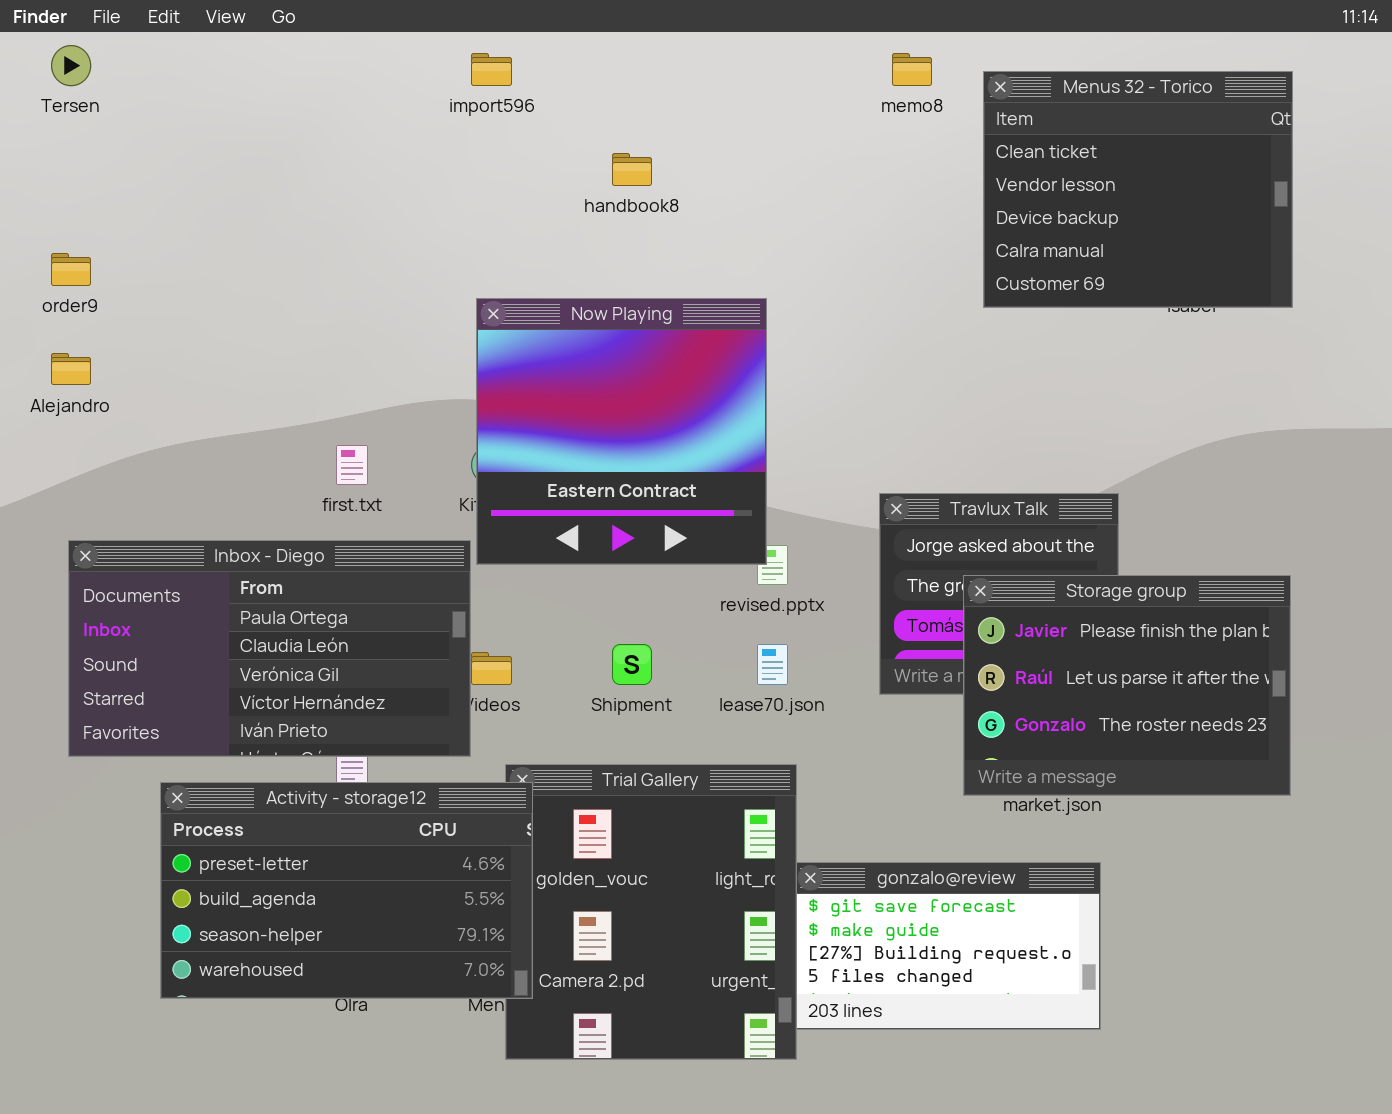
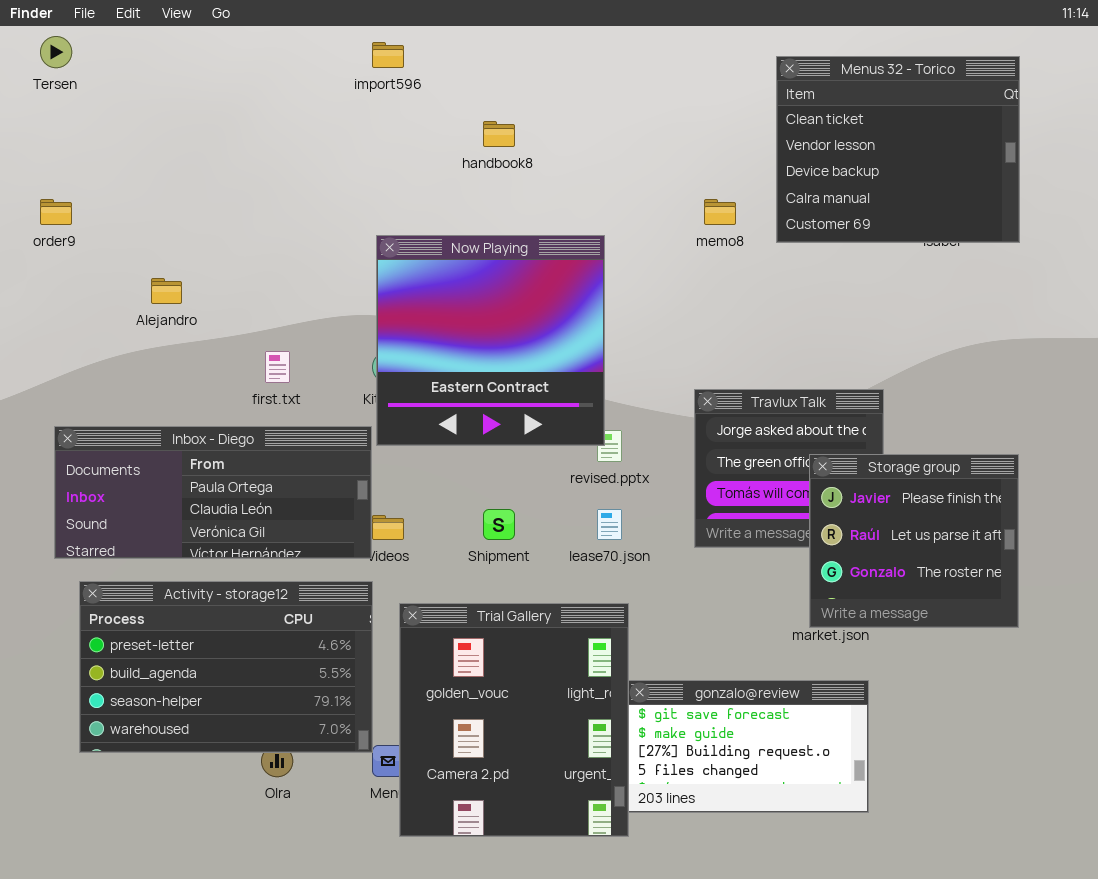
memo8: [892,53,932,86] -> [704,199,736,225], moved
Alejandro: [51,353,91,385] -> [151,278,182,304], moved
Inbox - Diego: [68,540,471,757] -> [54,426,372,559], resized
Storage group: [963,575,1291,796] -> [809,454,1019,628], resized
Activity - storage12: [160,782,533,999] -> [79,581,373,753], moved

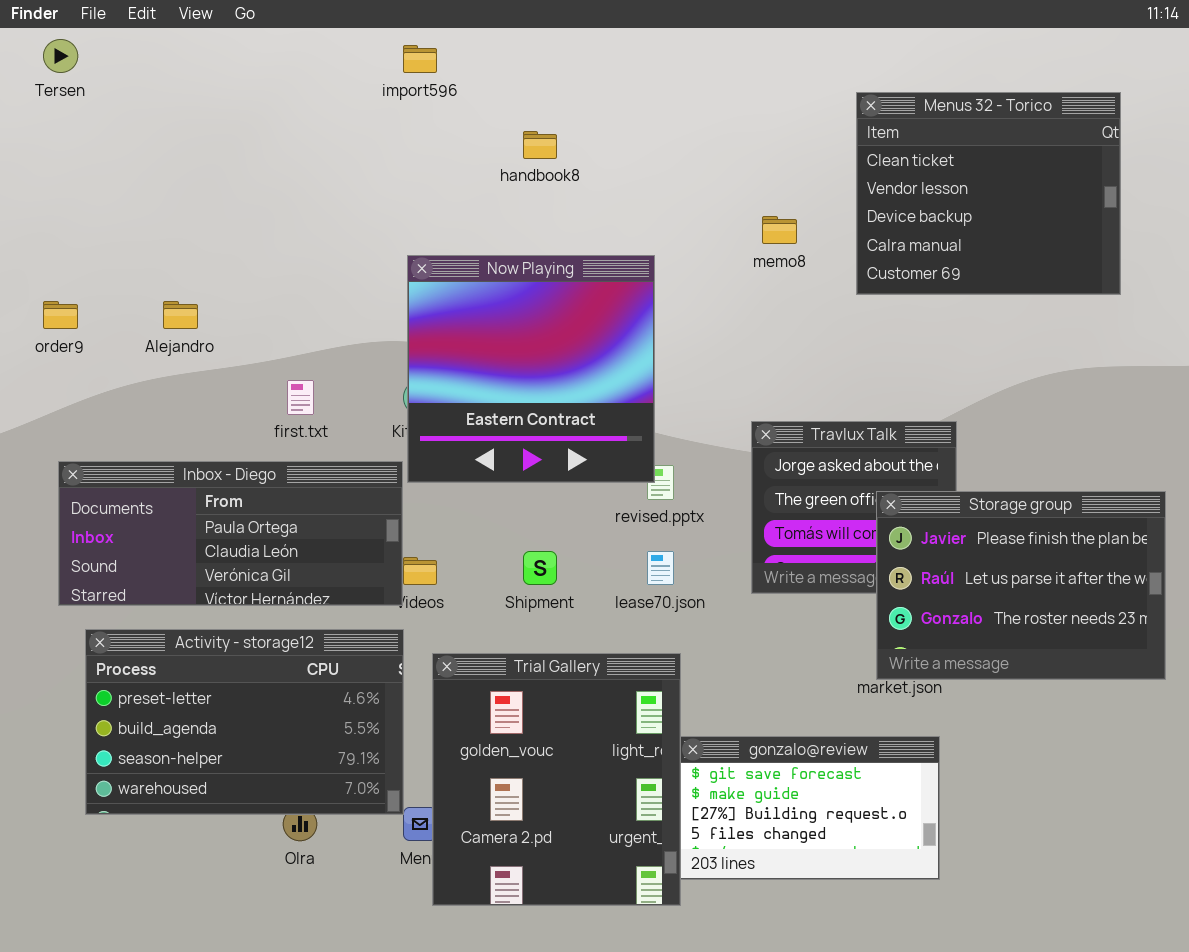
Menus 32 - Torico: [776,56,1020,243] -> [856,92,1121,295], moved
order9: [40,199,72,225] -> [43,301,78,329], moved
Storage group: [809,454,1019,628] -> [876,491,1166,680], resized

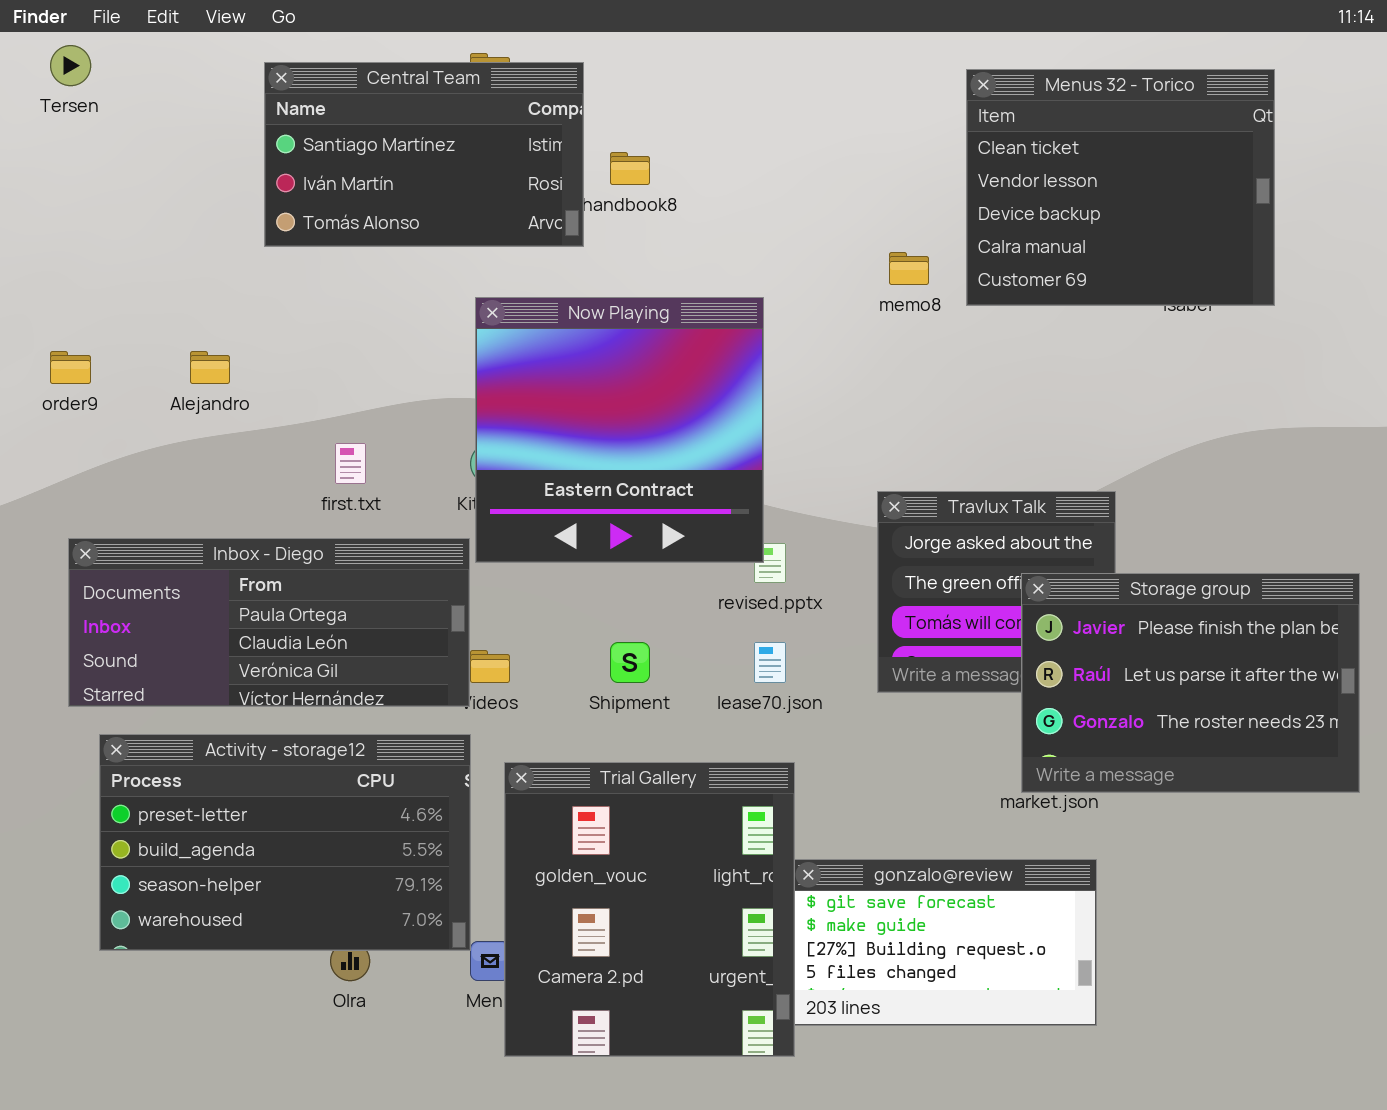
Central Team: none -> [264,62,584,247], opened
Menus 32 - Torico: [856,92,1121,295] -> [966,69,1275,306], moved

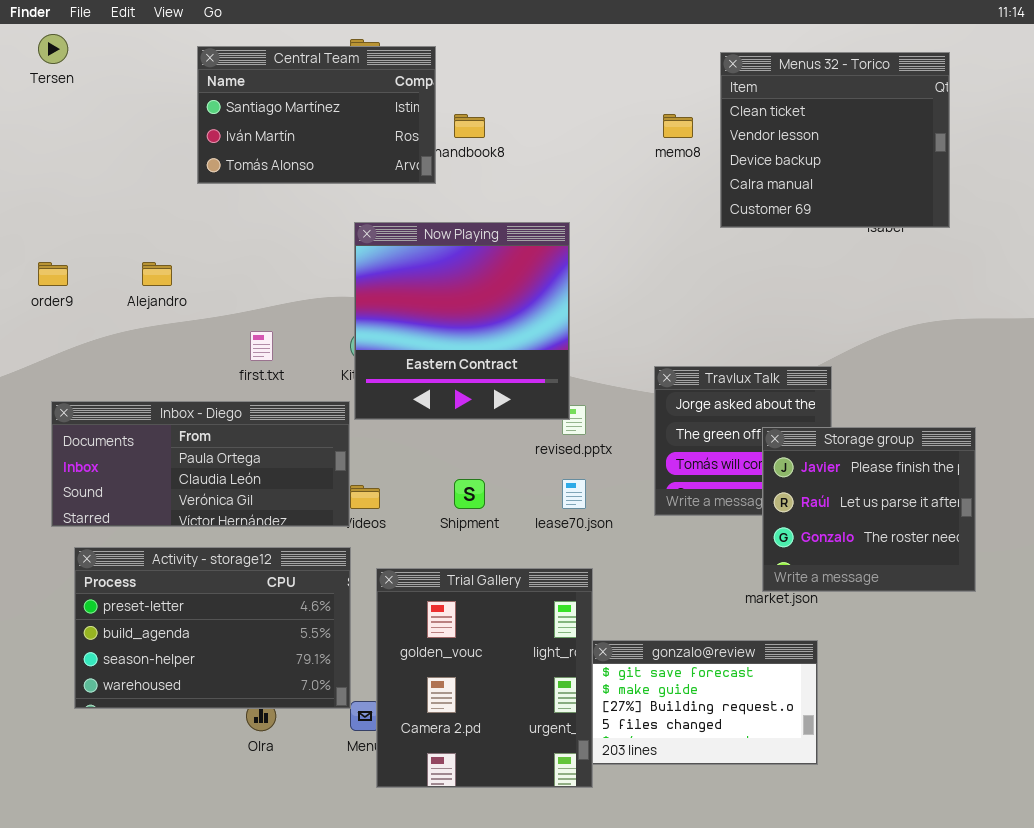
memo8: [889,252,929,285] -> [663,114,693,138], moved
Storage group: [1021,573,1360,793] -> [762,427,976,592], resized

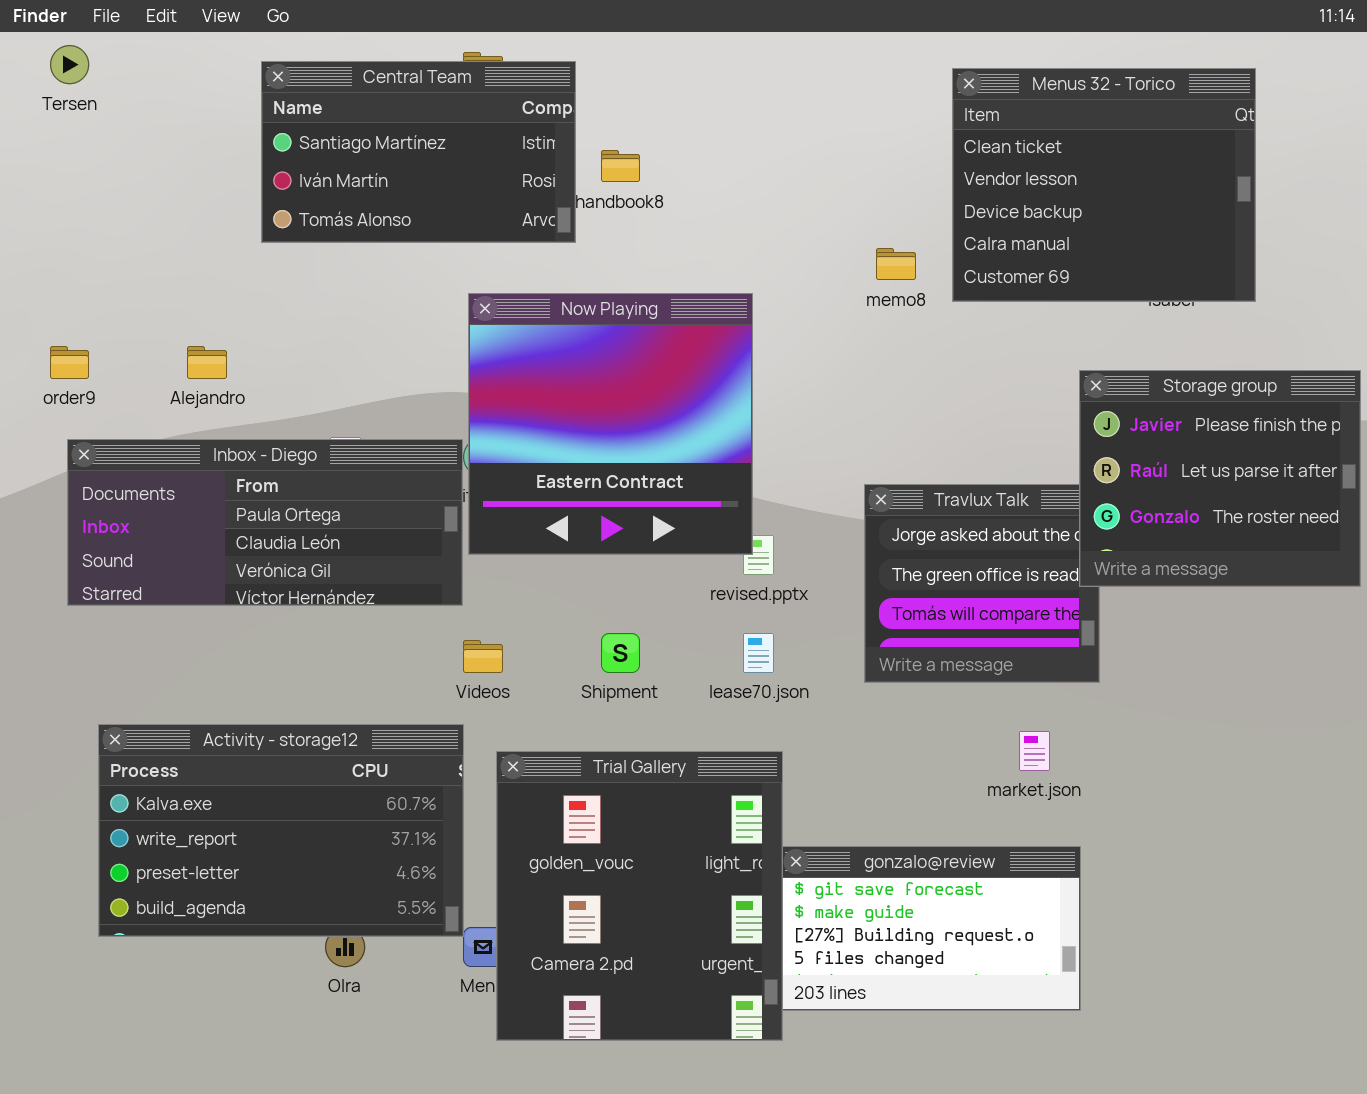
memo8: [663,114,693,138] -> [876,248,916,280], moved
Inbox - Diego: [51,401,350,527] -> [67,439,463,606], moved
Storage group: [762,427,976,592] -> [1079,370,1361,587], moved
Activity - storage12: [74,547,351,709] -> [98,724,464,937], scrolled up 2 rows

